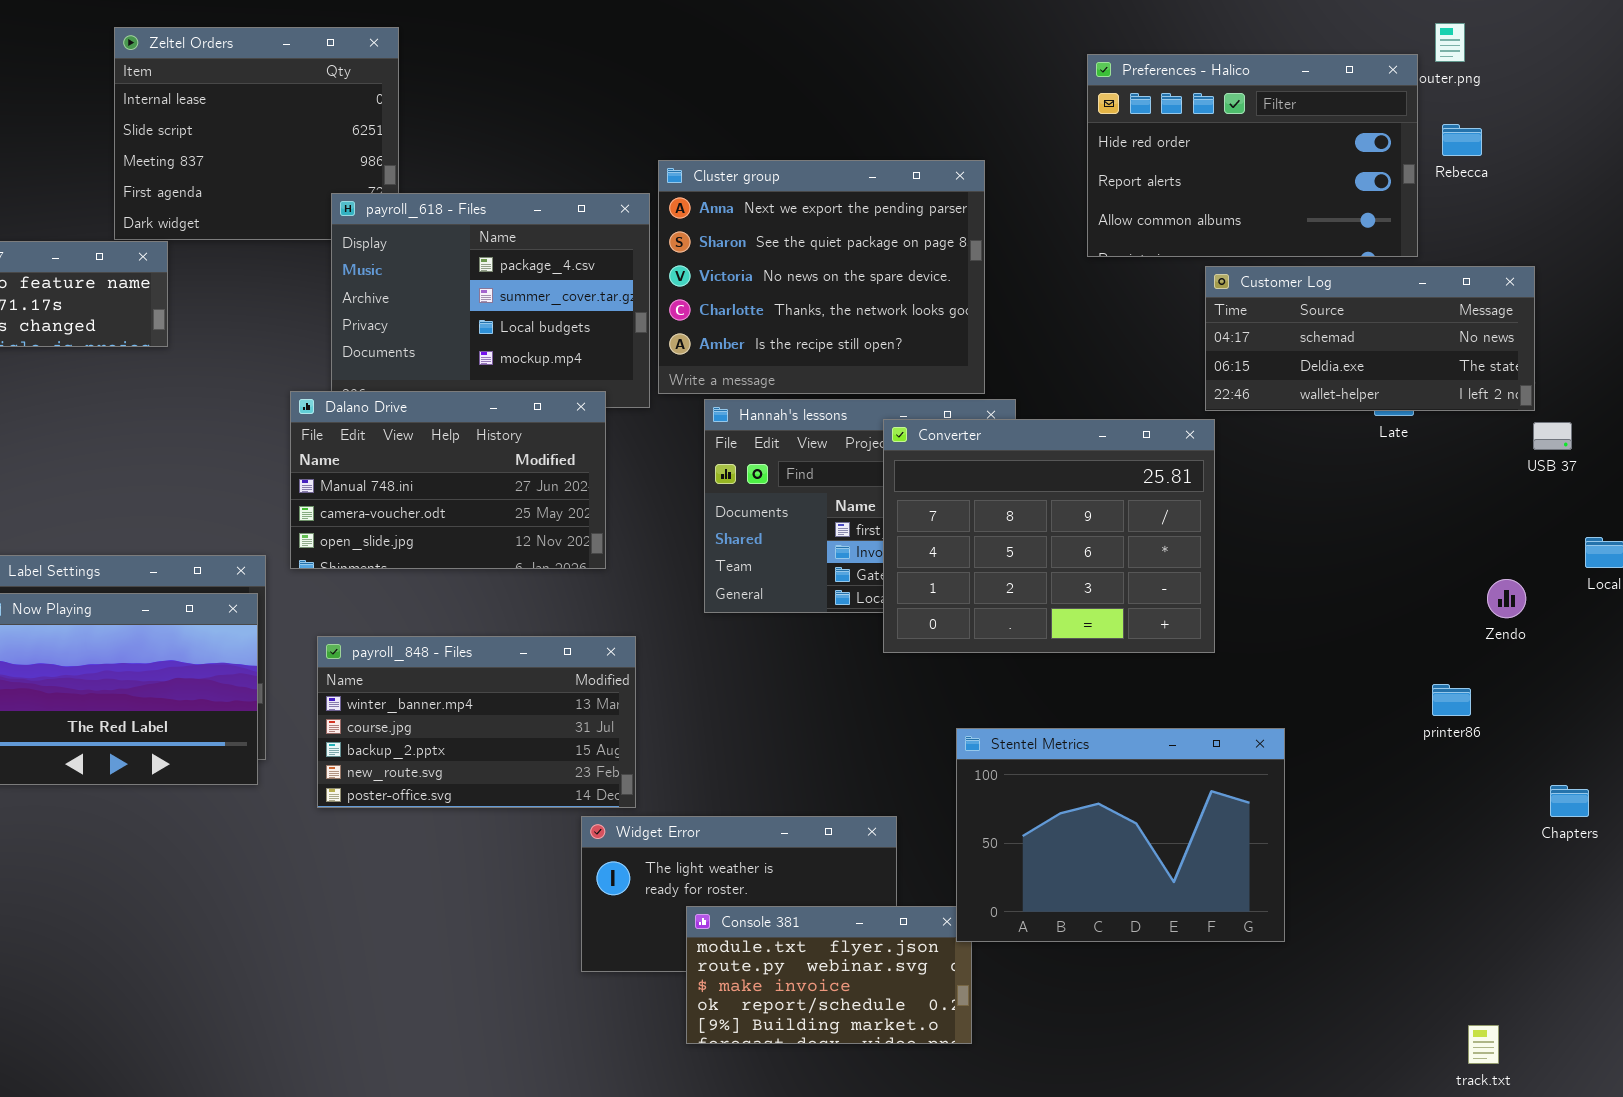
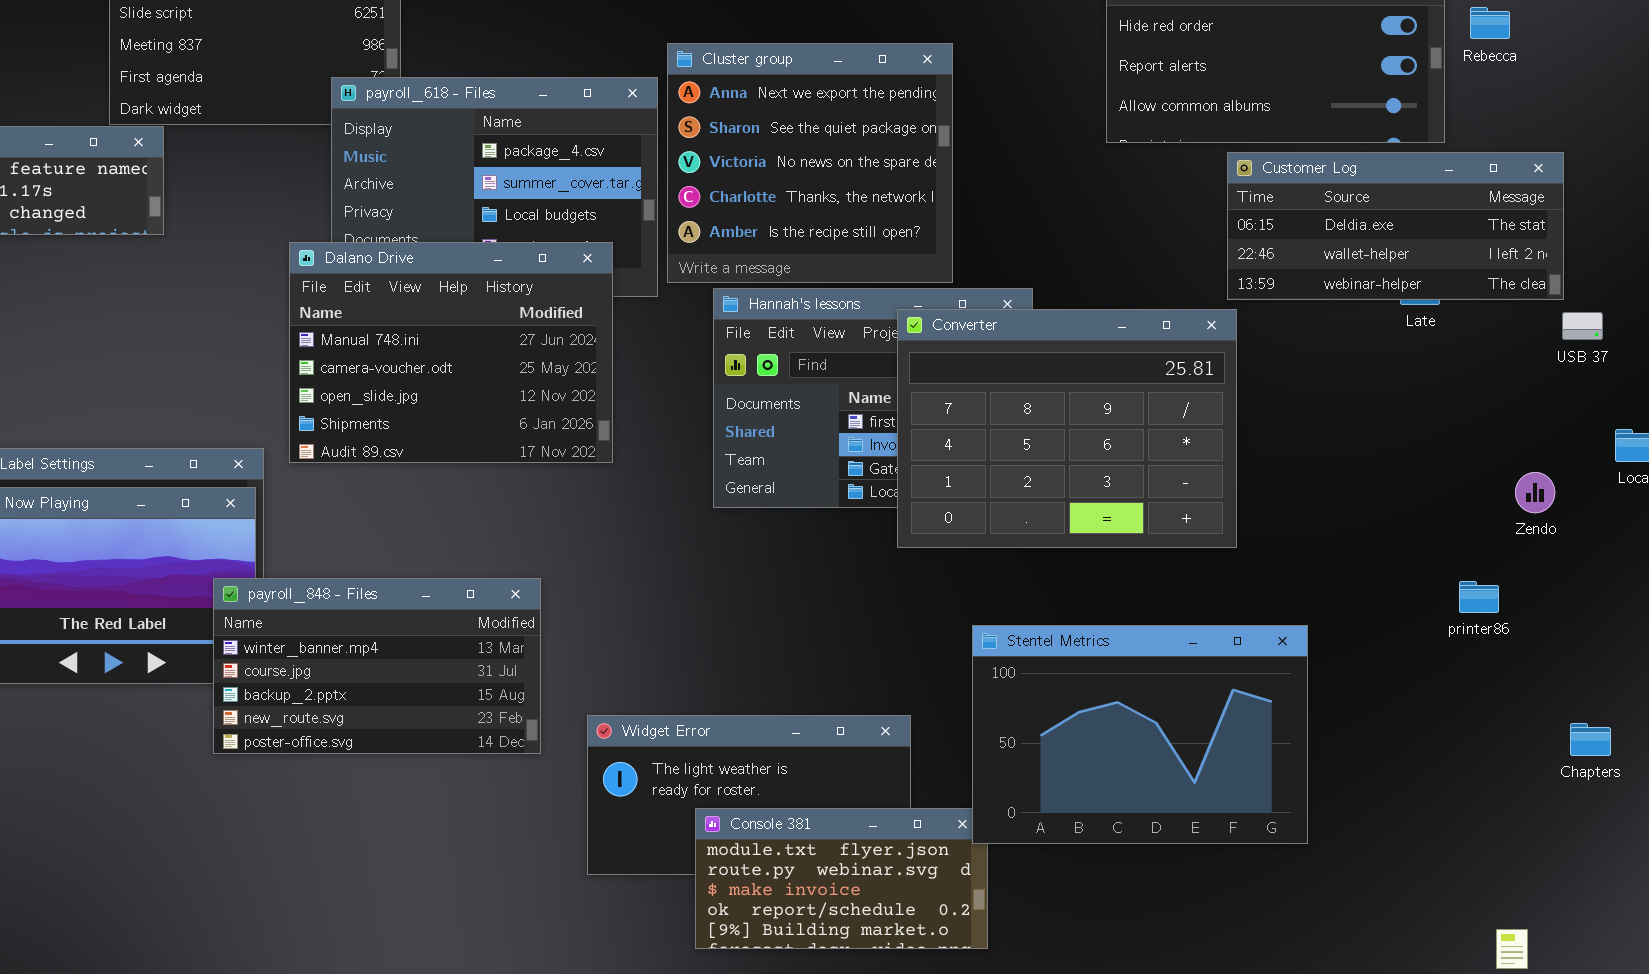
Cluster group: [658,160,985,394] -> [667,43,953,283], resized
Customer Log: [1205,266,1535,411] -> [1227,152,1564,300], scrolled down 1 row
Dalano Drive: [290,391,606,569] -> [289,242,613,463], resized
payroll_848 - Files: [317,636,636,808] -> [213,578,541,754], moved
Chapters: [1550,785,1589,817] -> [1570,723,1611,756], moved

